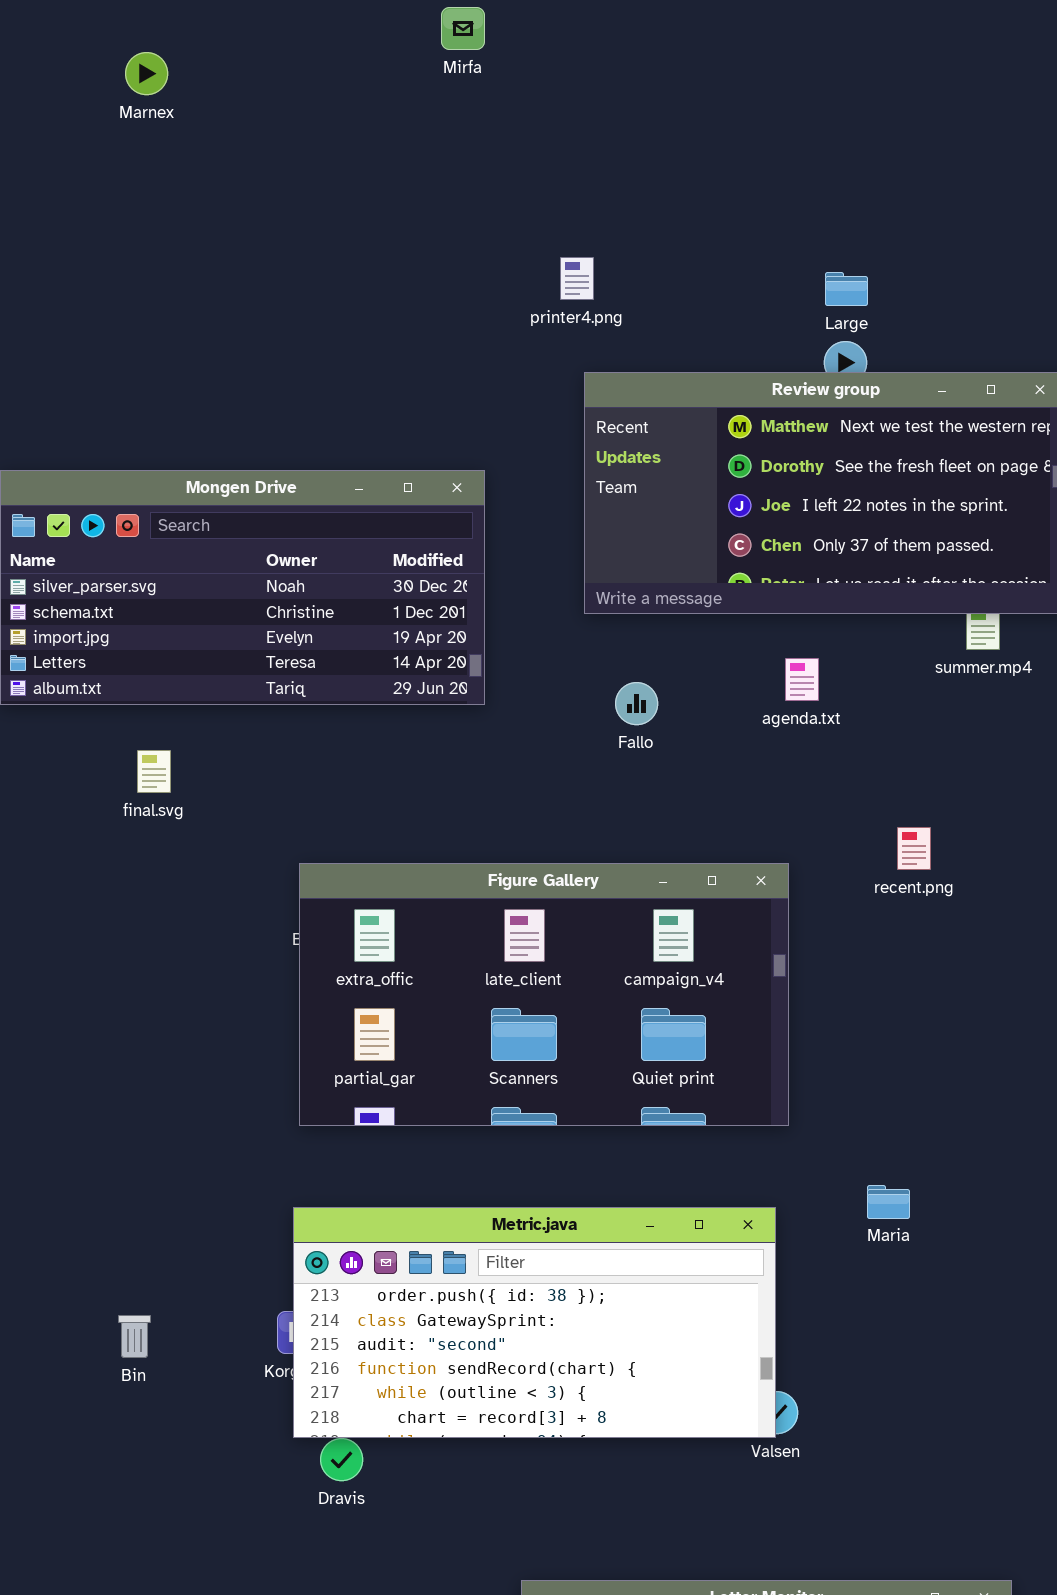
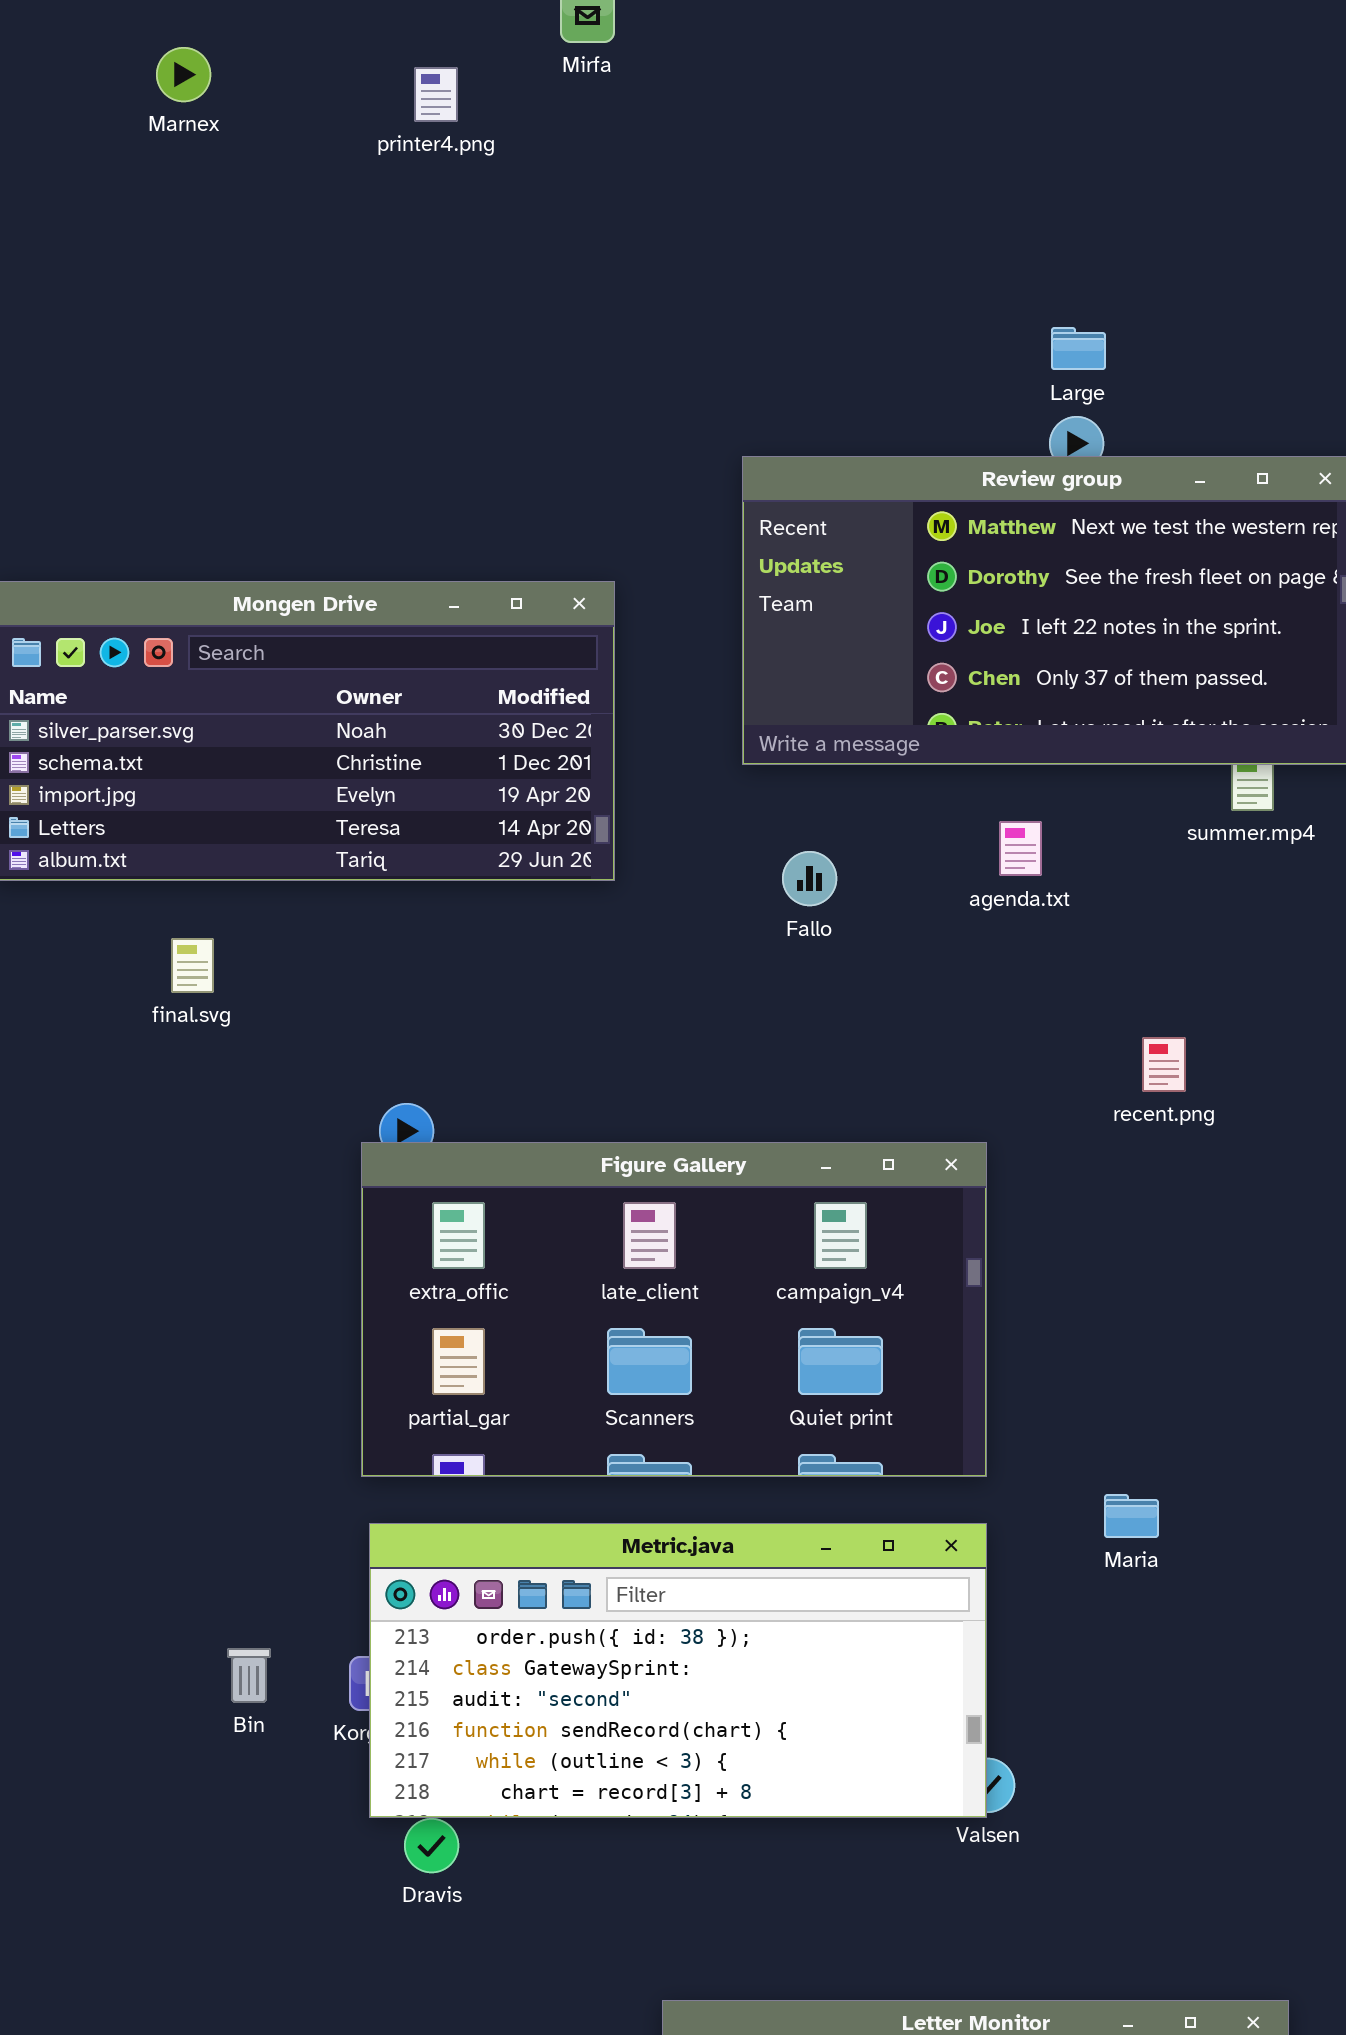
printer4.png: [560,257,594,300] -> [414,67,458,122], moved
Figure Gallery: [299,863,789,1126] -> [361,1142,987,1477], moved
Bin: [118,1315,151,1358] -> [227,1648,271,1703], moved

